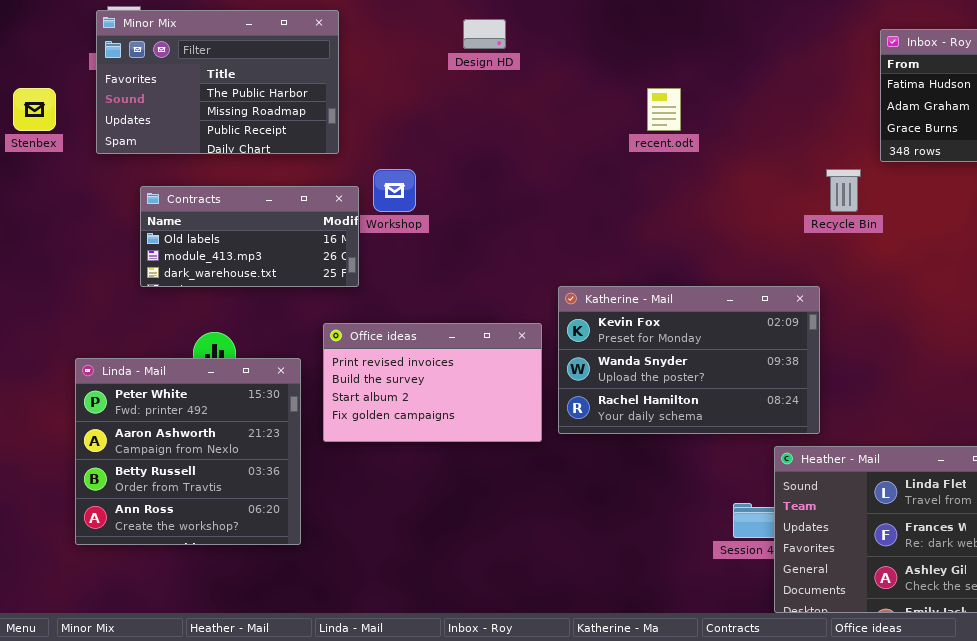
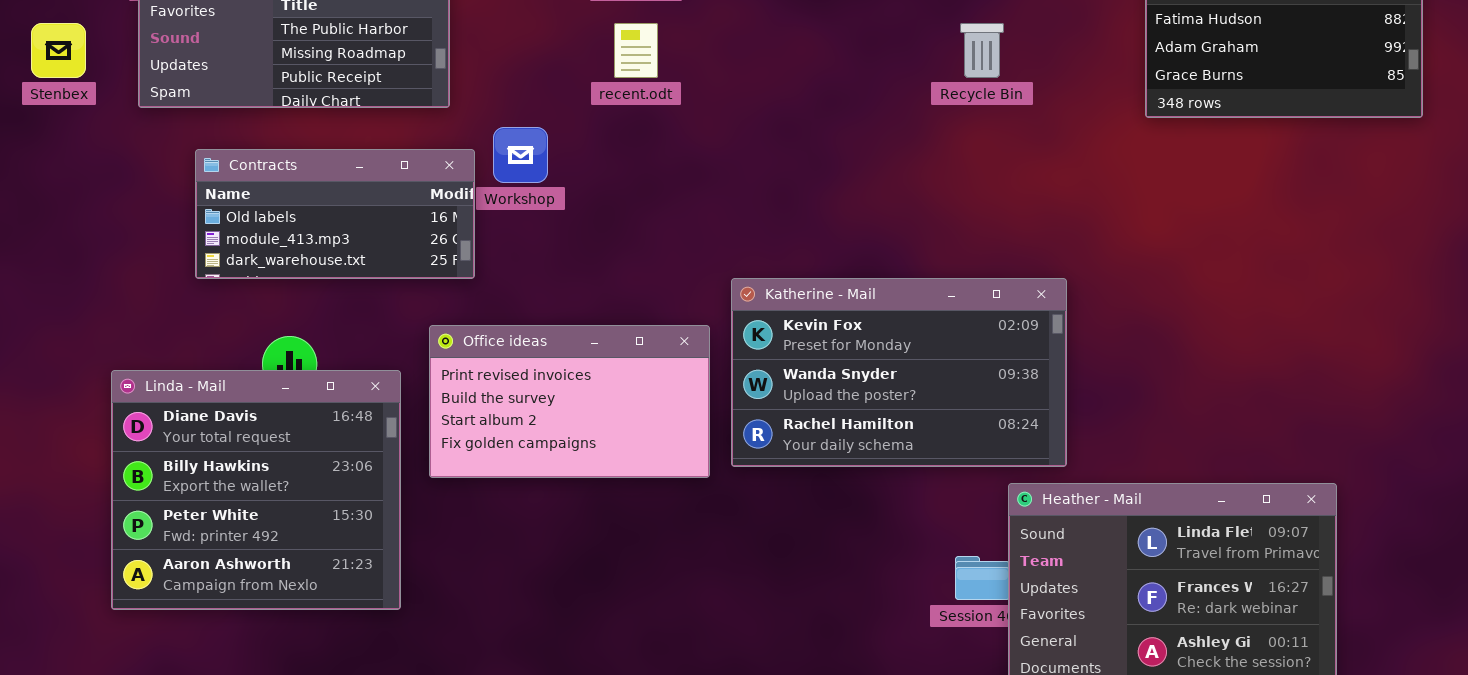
recent.odt: [647,88,681,131] -> [614,23,658,78], moved
Recycle Bin: [826,169,861,212] -> [960,23,1004,78], moved
Linda - Mail: [75,358,301,545] -> [111,370,401,610], scrolled up 2 rows

